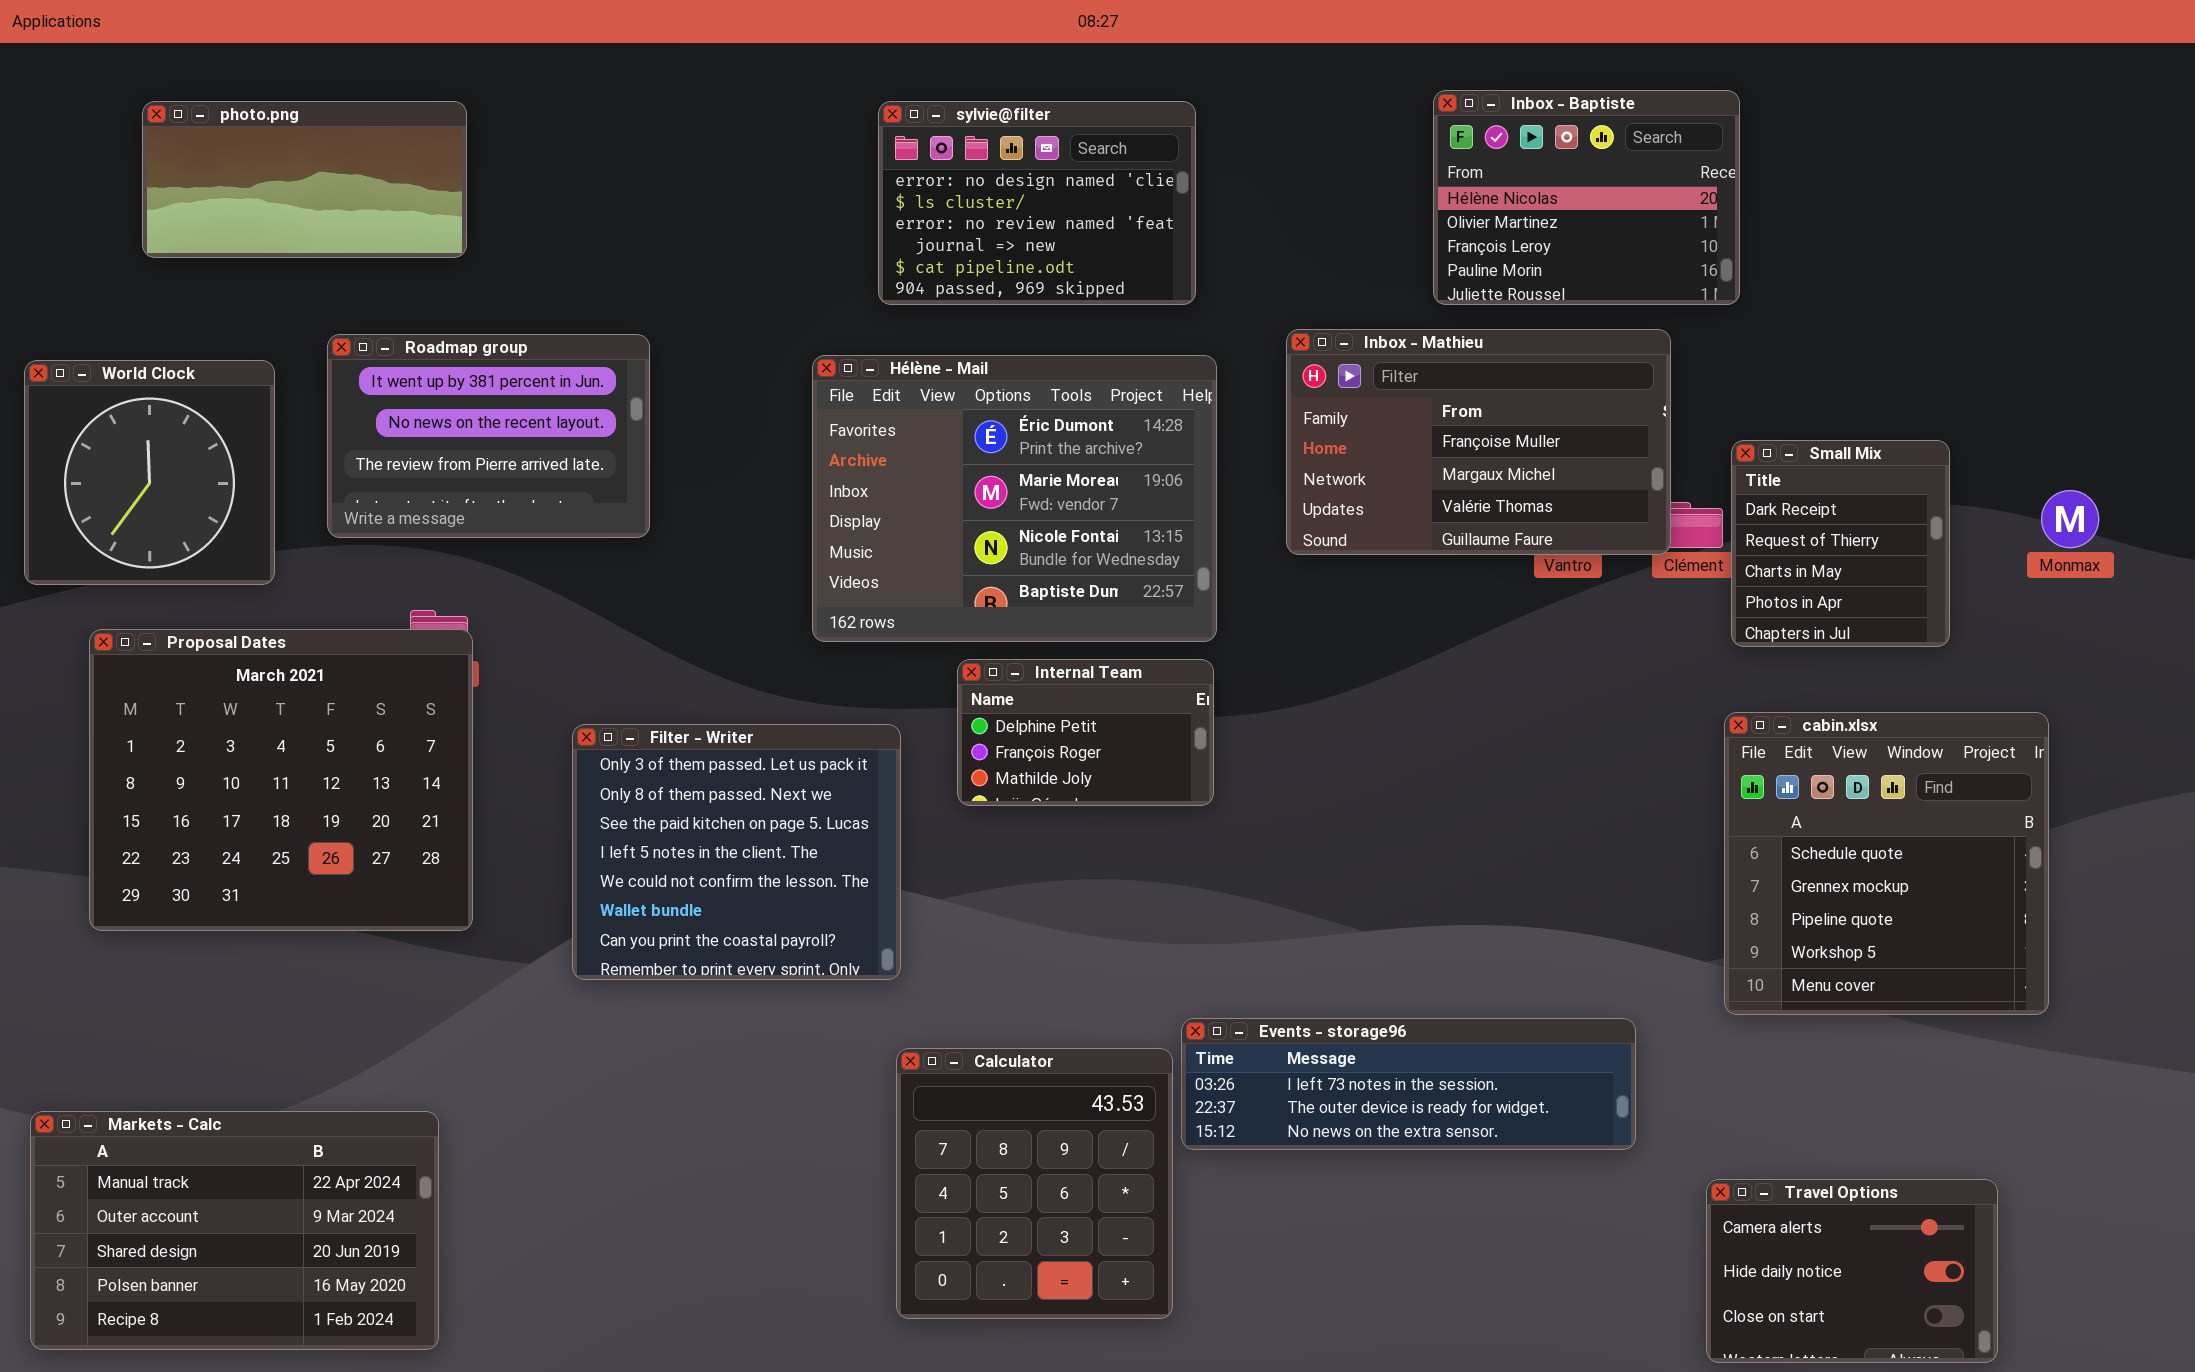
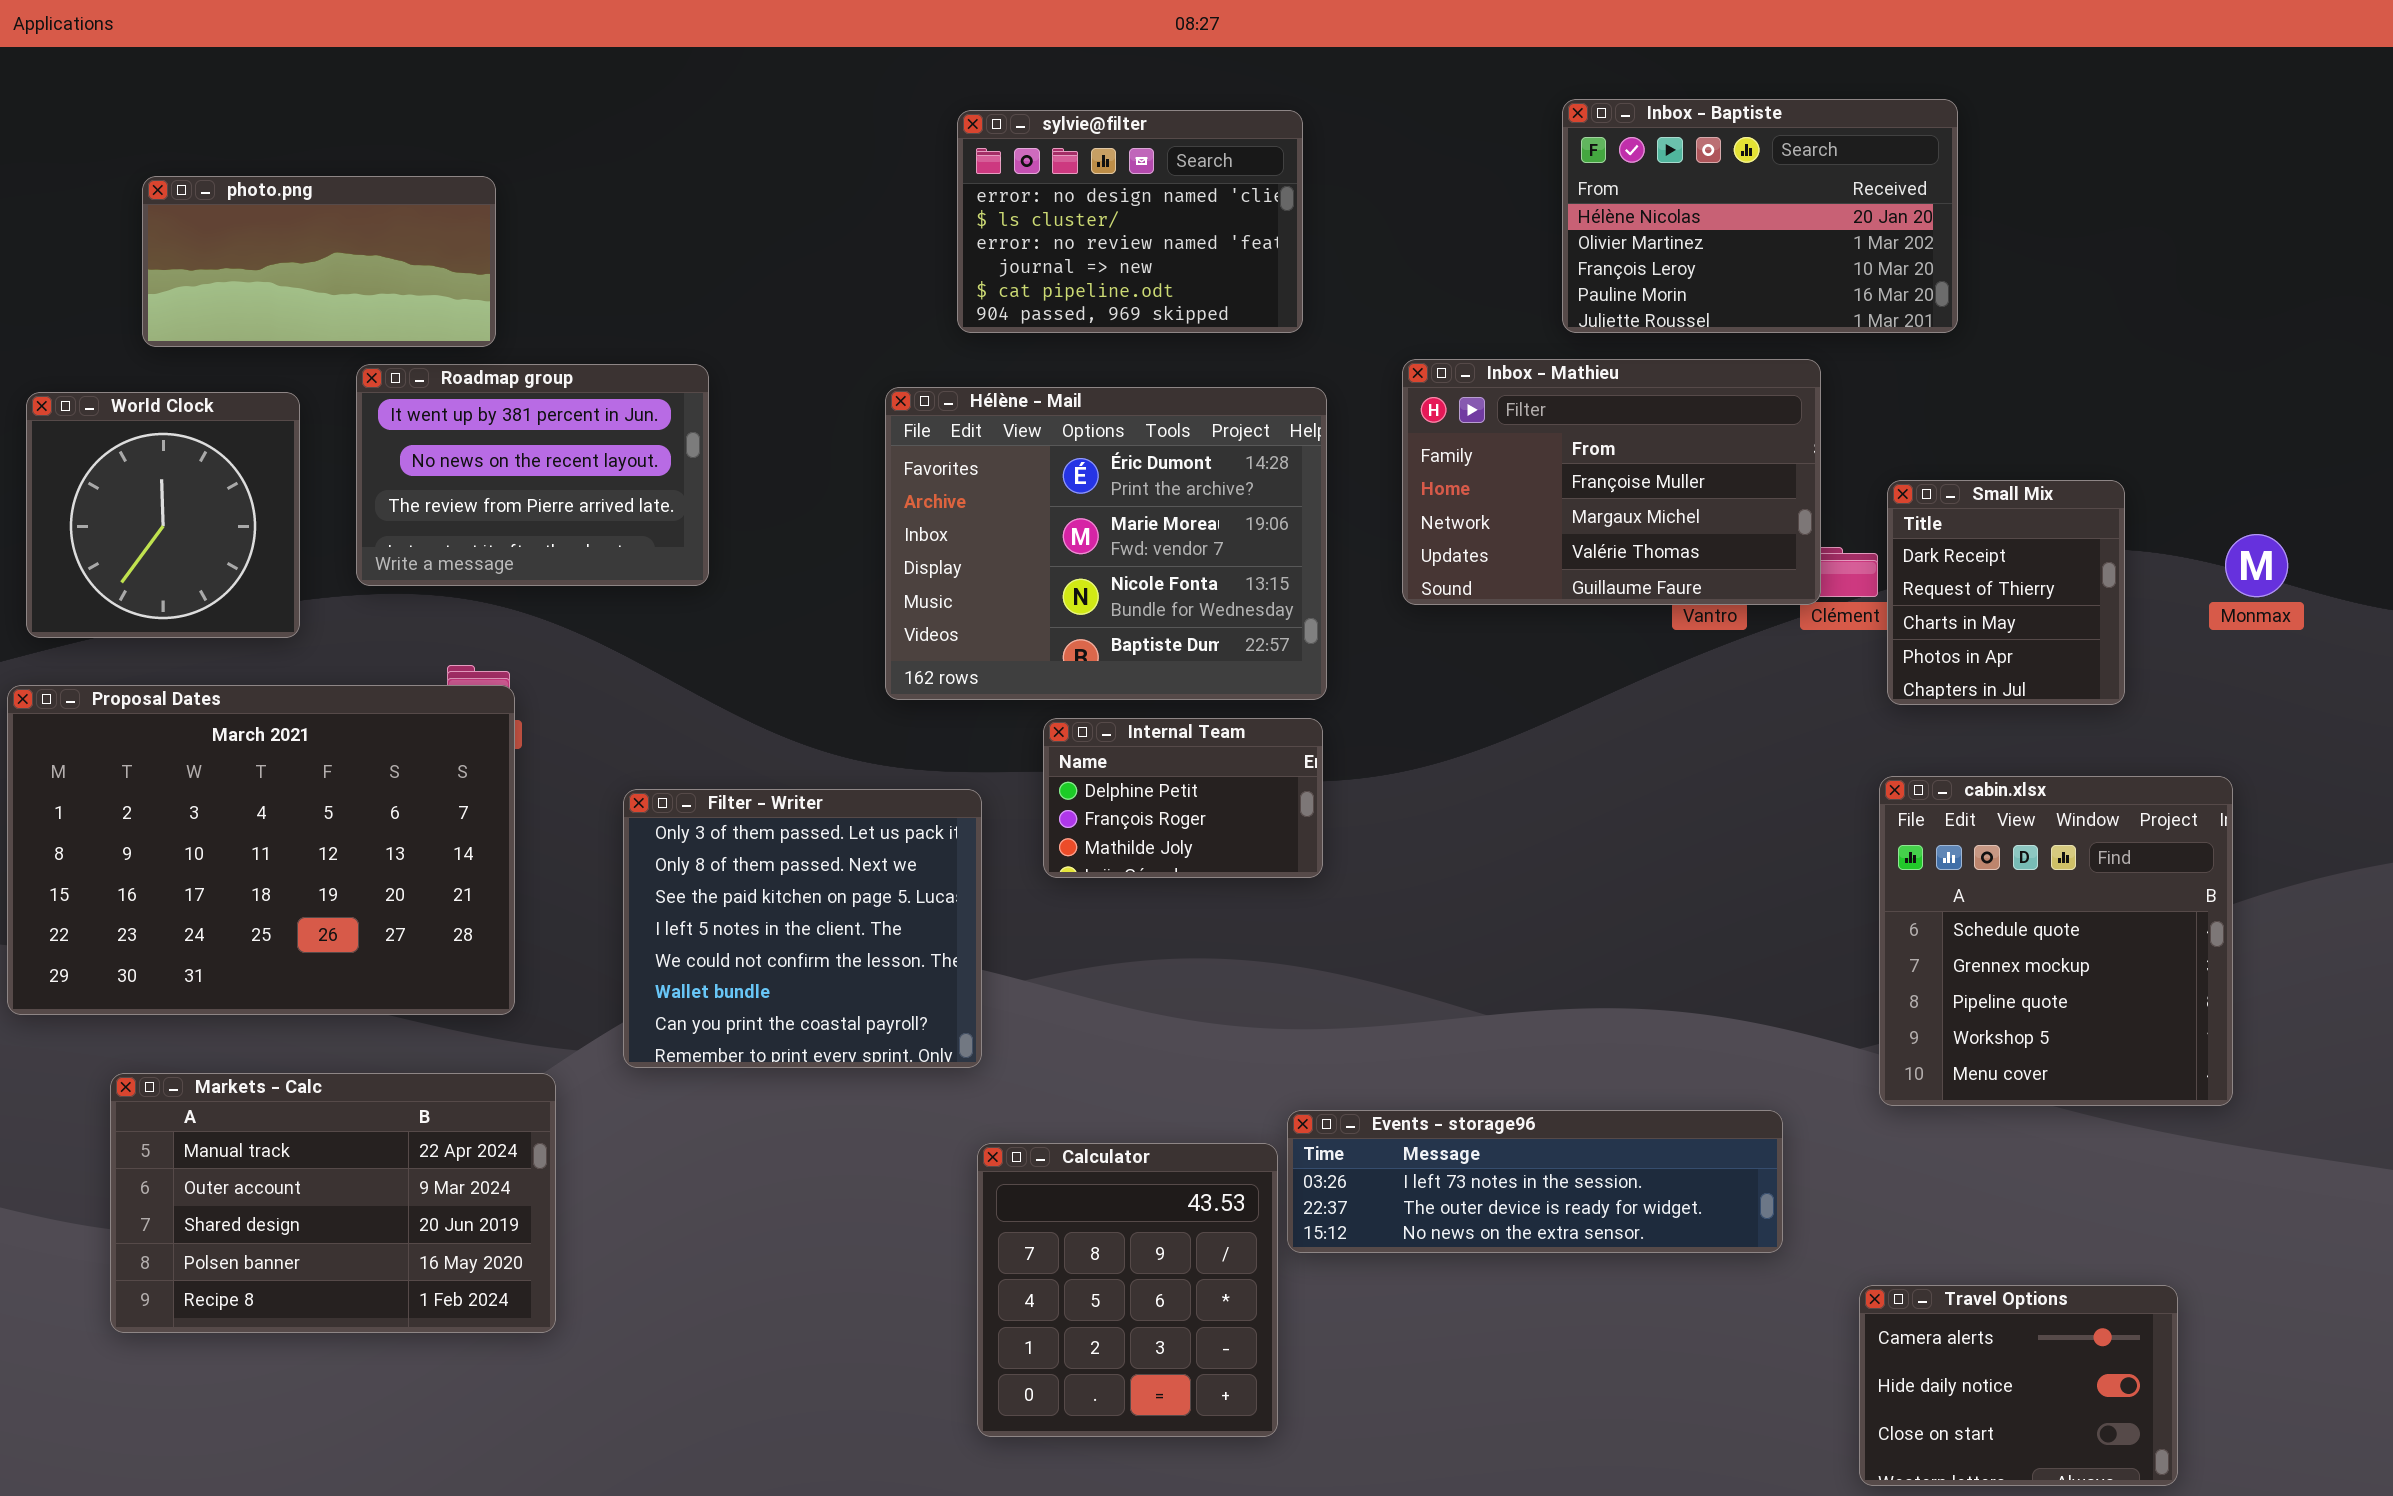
Inbox - Baptiste: [1433,90,1740,305] -> [1562,99,1958,333], resized
photo.png: [142,101,467,258] -> [142,176,496,347], moved
Proposal Dates: [89,629,473,931] -> [7,685,515,1015], resized
Markets - Calc: [30,1111,439,1350] -> [110,1073,556,1333], moved

